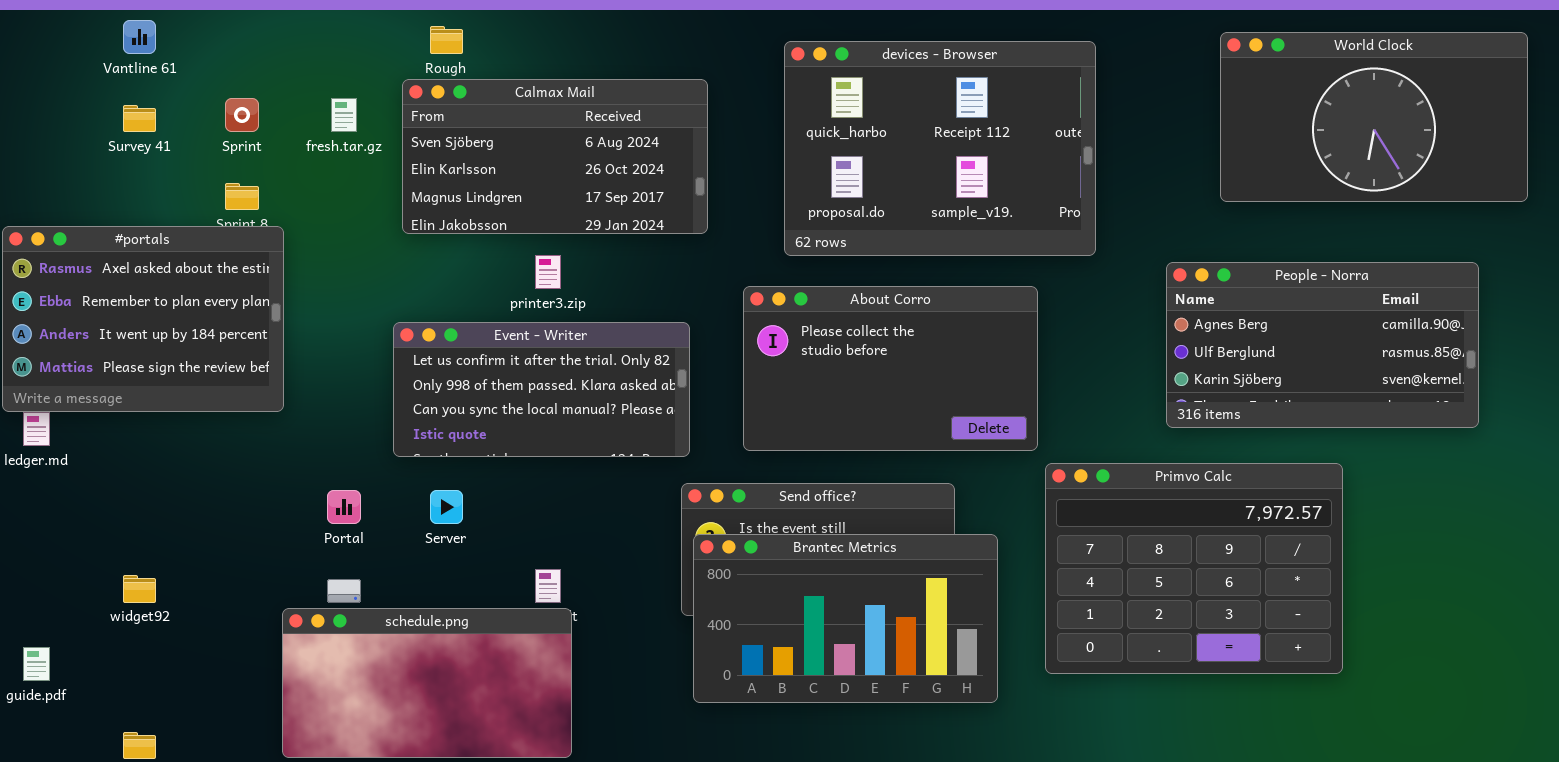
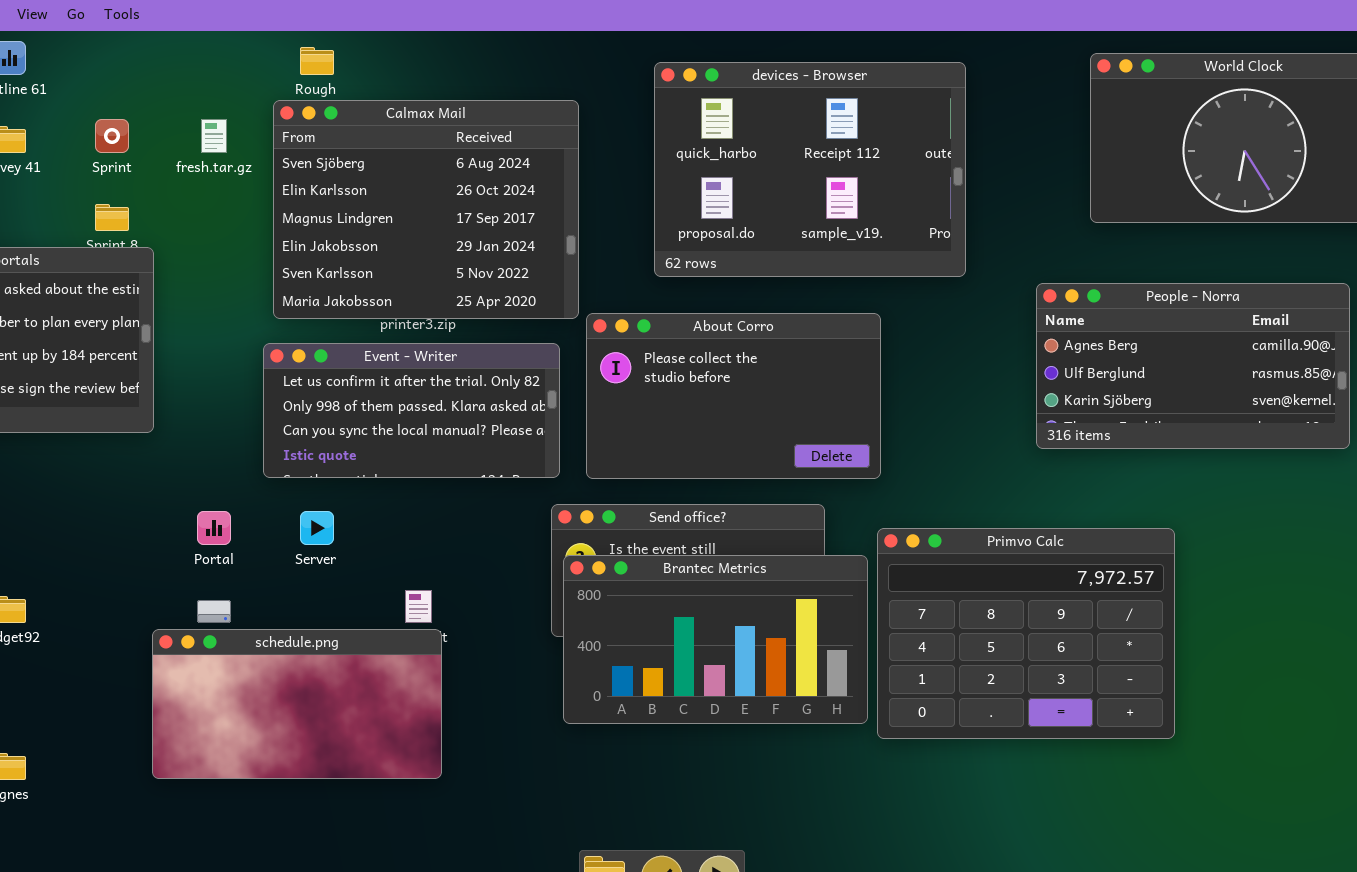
Calmax Mail: [402,79,708,234] -> [273,100,579,319], resized
About Corro: [743,286,1038,451] -> [586,313,881,479], moved
Primvo Calc: [1045,463,1343,674] -> [877,528,1175,739], moved

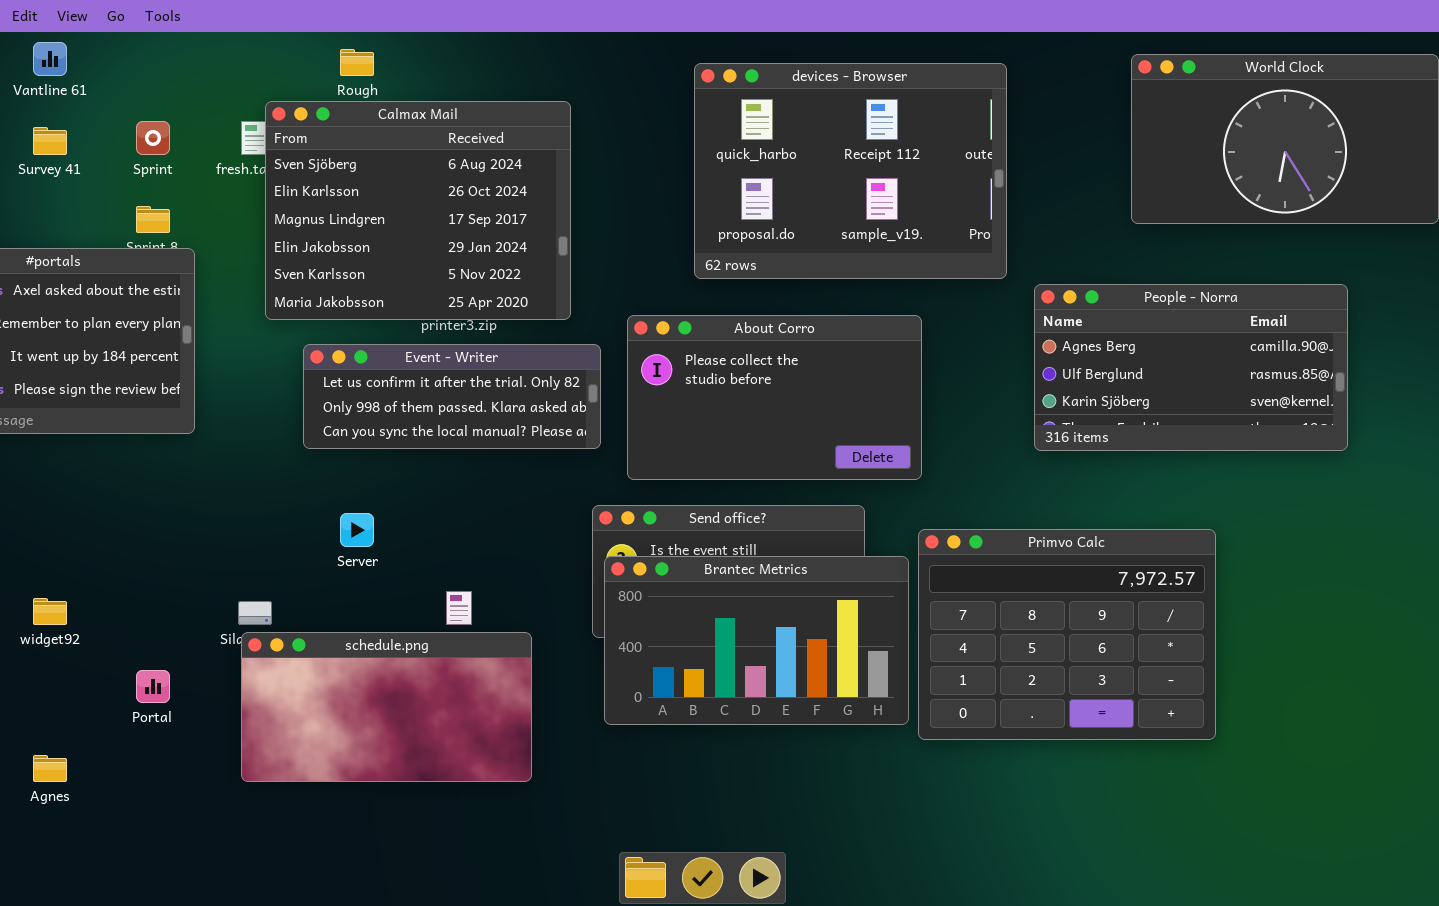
Calmax Mail: [273,100,579,319] -> [265,101,571,320], moved
People - Norra: [1036,283,1350,449] -> [1034,284,1348,451], moved
Event - Writer: [263,343,560,478] -> [303,344,601,449], resized
Portal: [197,511,231,545] -> [136,670,170,703], moved
schedule.png: [152,629,442,779] -> [241,632,532,782], moved

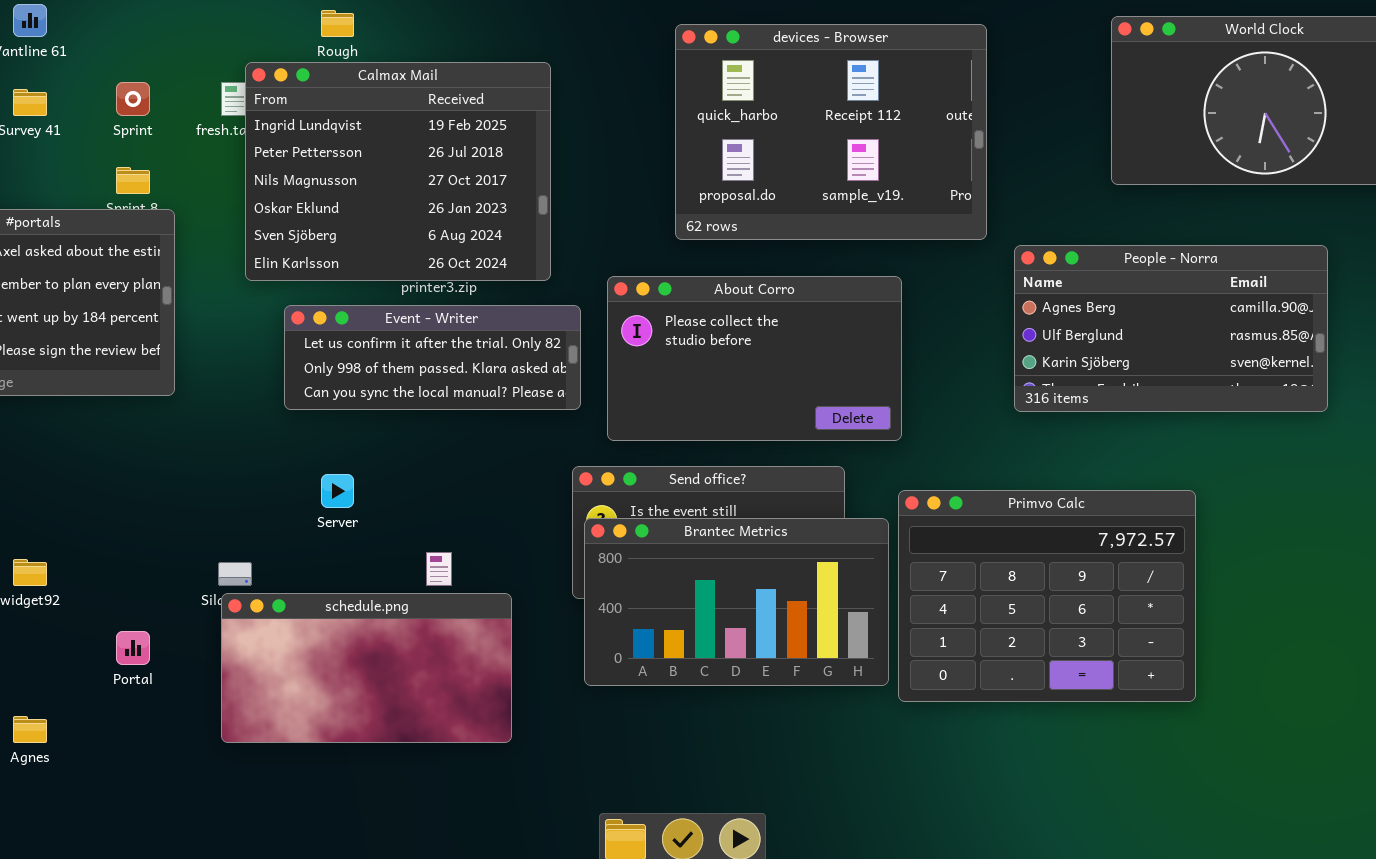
Calmax Mail: [265,101,571,320] -> [245,62,551,281], scrolled up 4 rows

